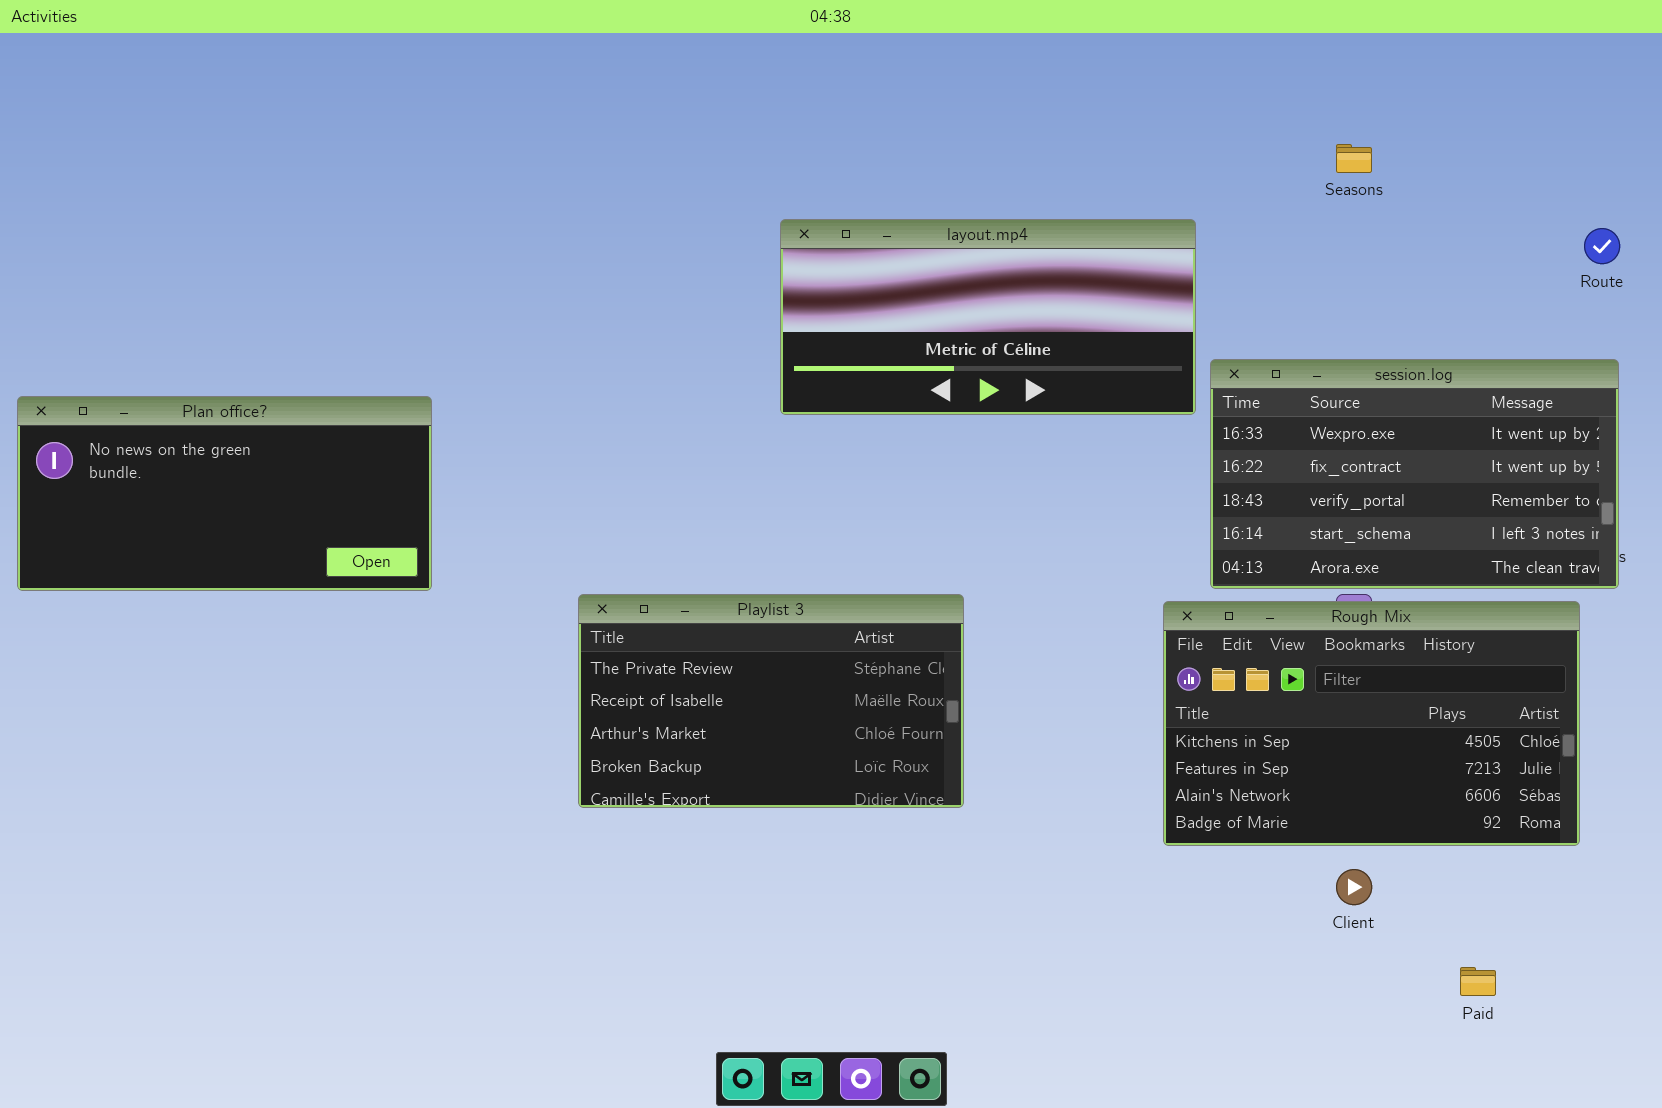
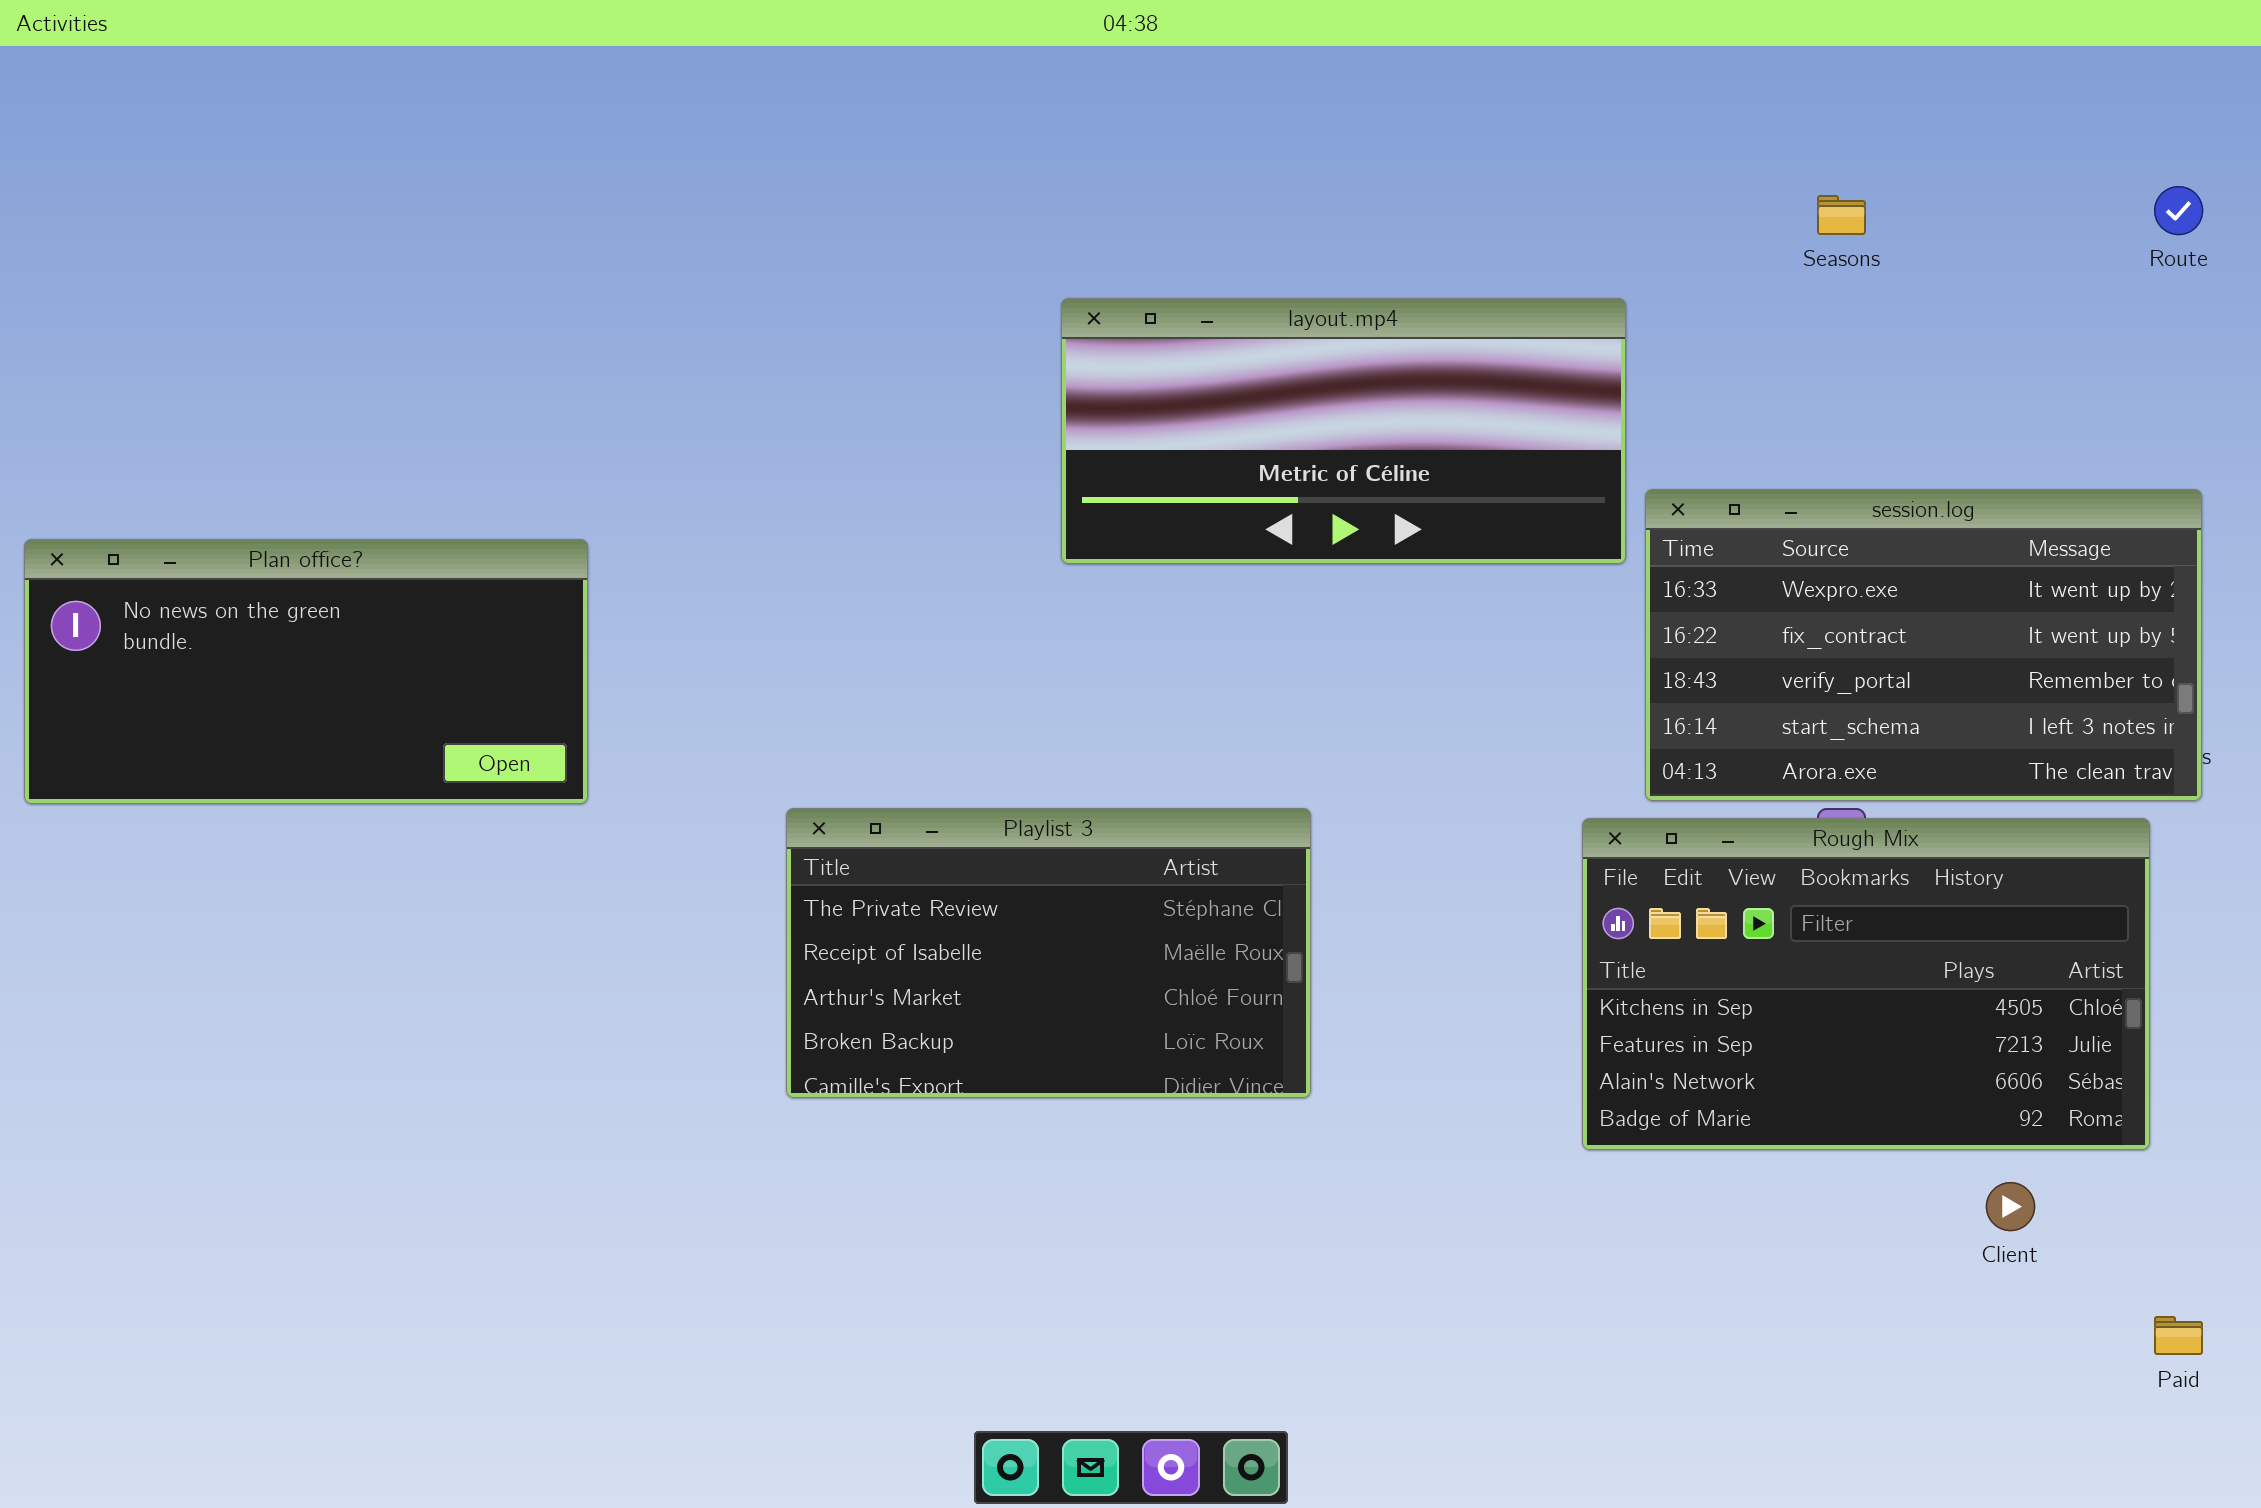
Route: [1584,228,1620,264] -> [2154,186,2203,235], moved
Client: [1336,869,1372,905] -> [1986,1182,2035,1231], moved
Paid: [1460,967,1496,996] -> [2154,1316,2203,1355], moved

